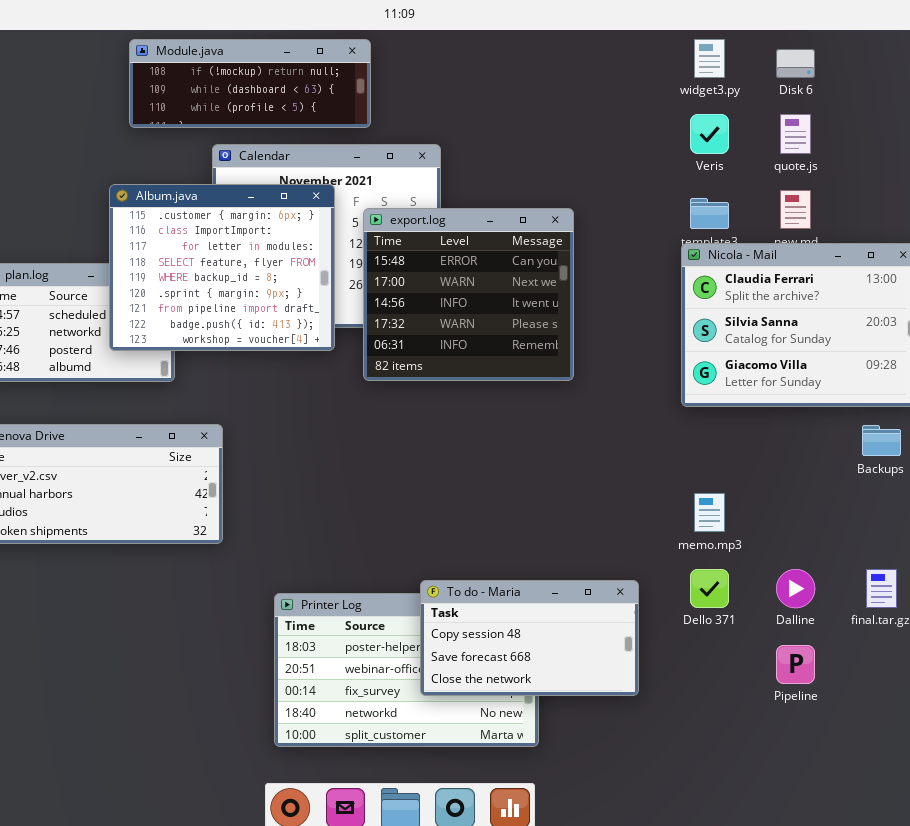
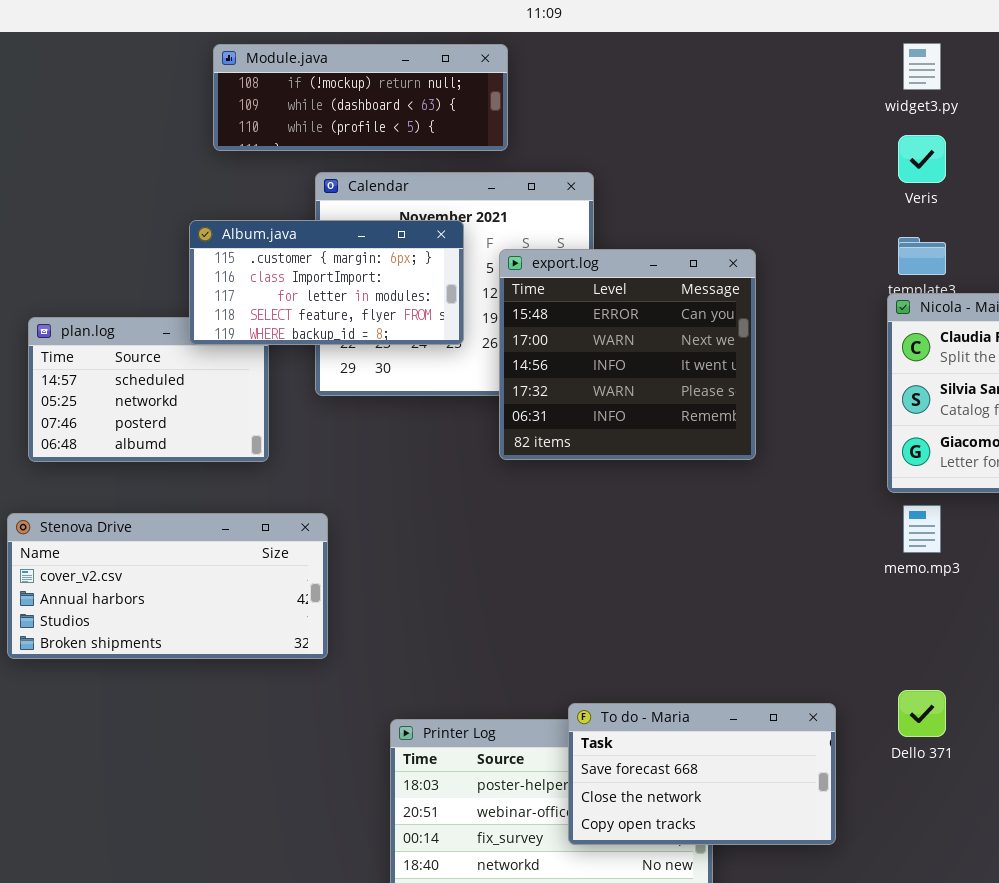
Album.java: [109,184,335,351] -> [189,220,464,345], resized
memo.mp3: [694,493,725,532] -> [903,505,941,553], moved
To do - Maria: [420,580,639,696] -> [568,703,836,845], scrolled down 1 row

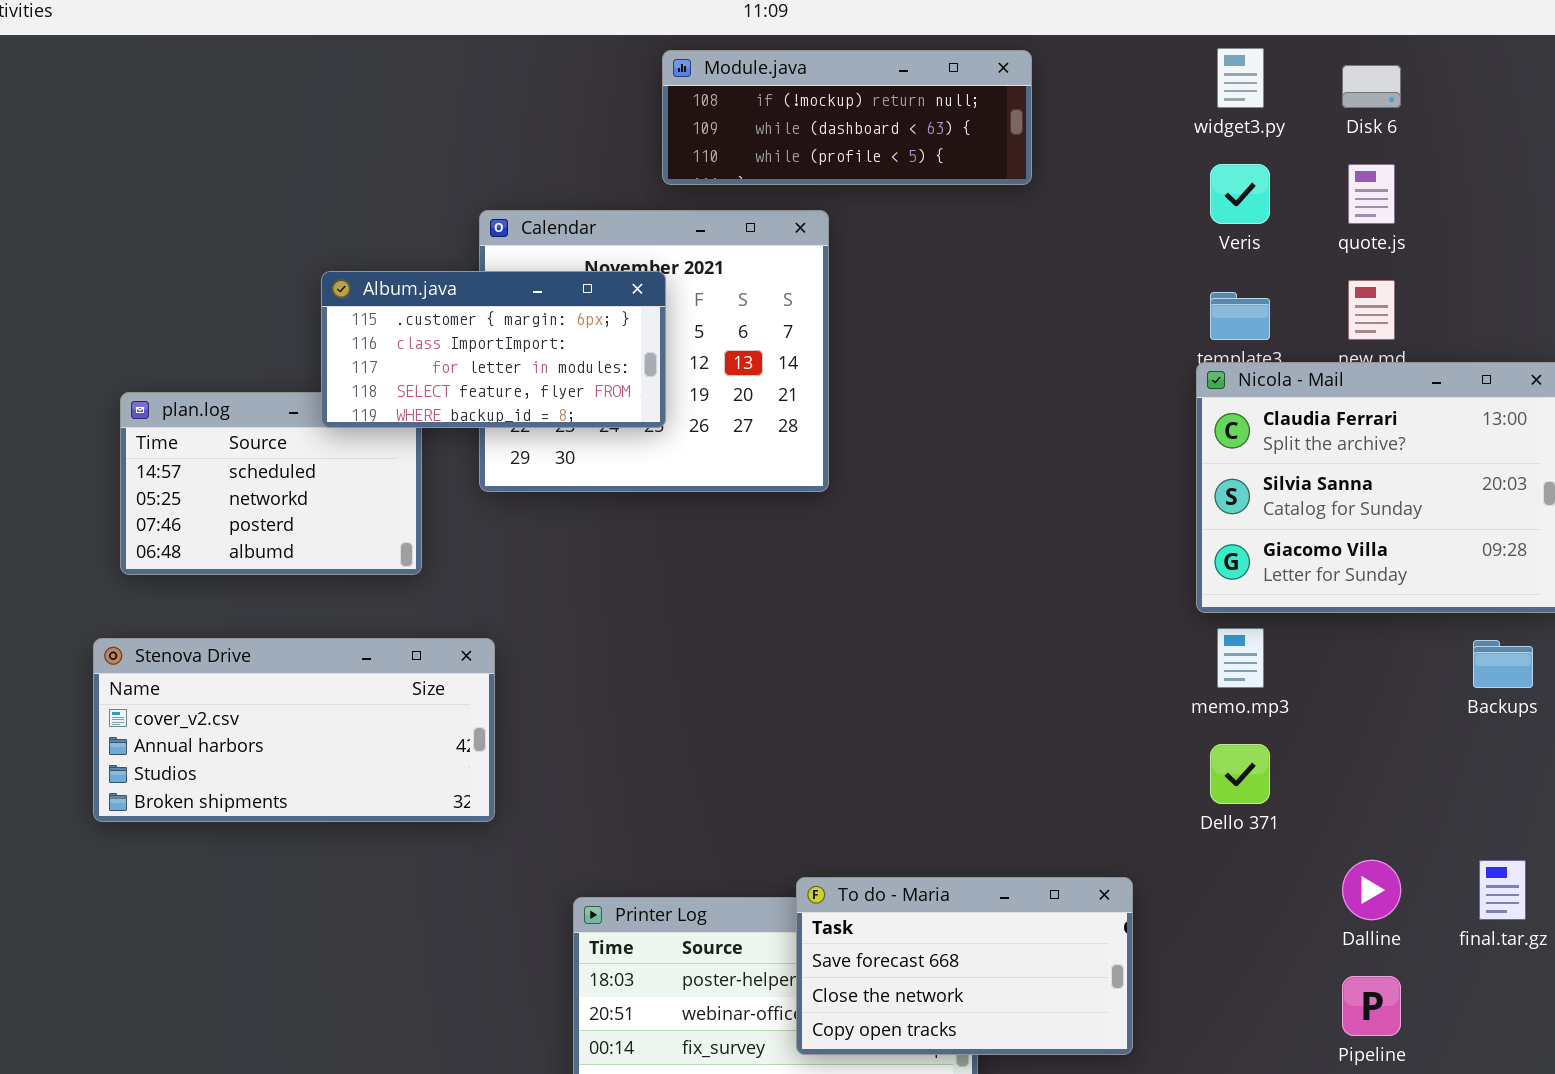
Module.java: [213,44,508,151] -> [662,50,1032,185], moved
export.log: [499,249,756,460] -> none, closed
Dello 371: [898,690,946,737] -> [1210,744,1270,804], moved

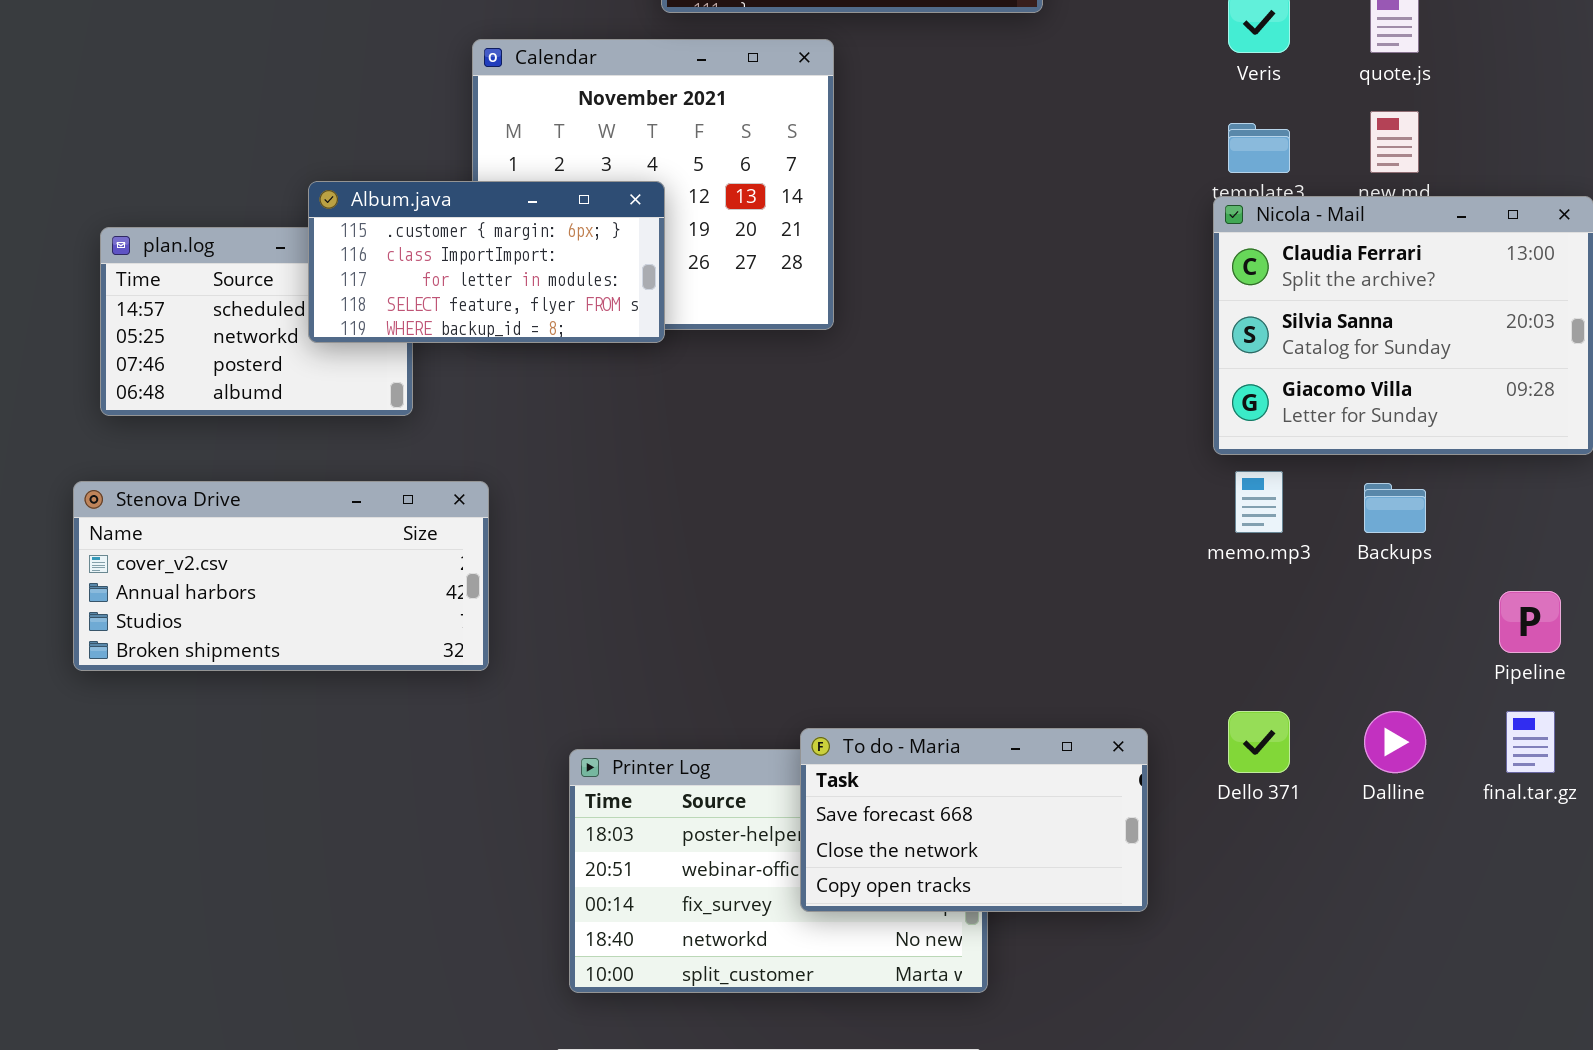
Album.java: [321,271,666,428] -> [308,181,665,343], moved
Backups: [1473,640,1533,688] -> [1364,483,1426,533], moved
Dello 371: [1210,744,1270,804] -> [1228,711,1290,773], moved
Pipeline: [1342,976,1401,1036] -> [1499,591,1561,653], moved

